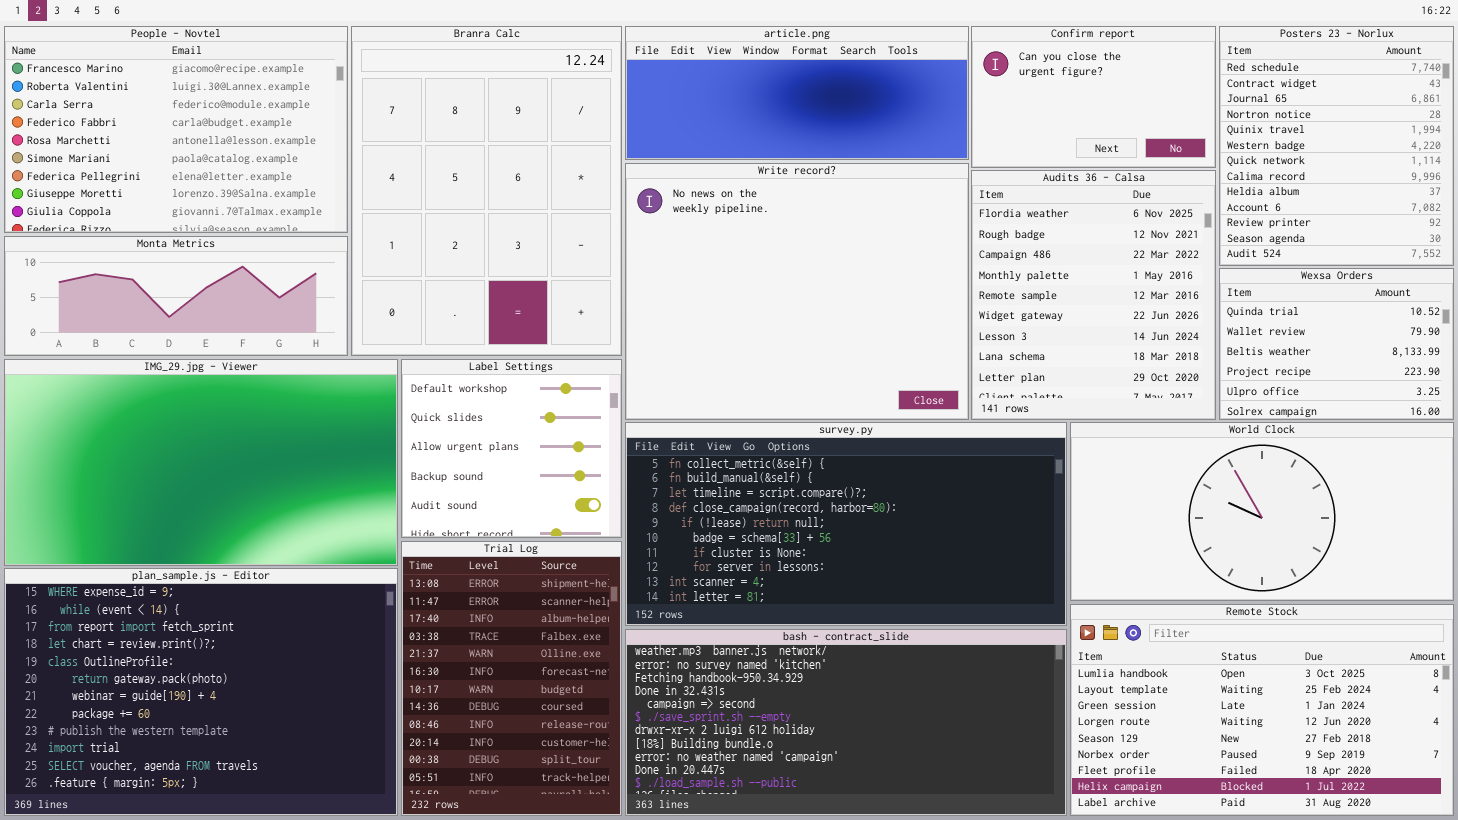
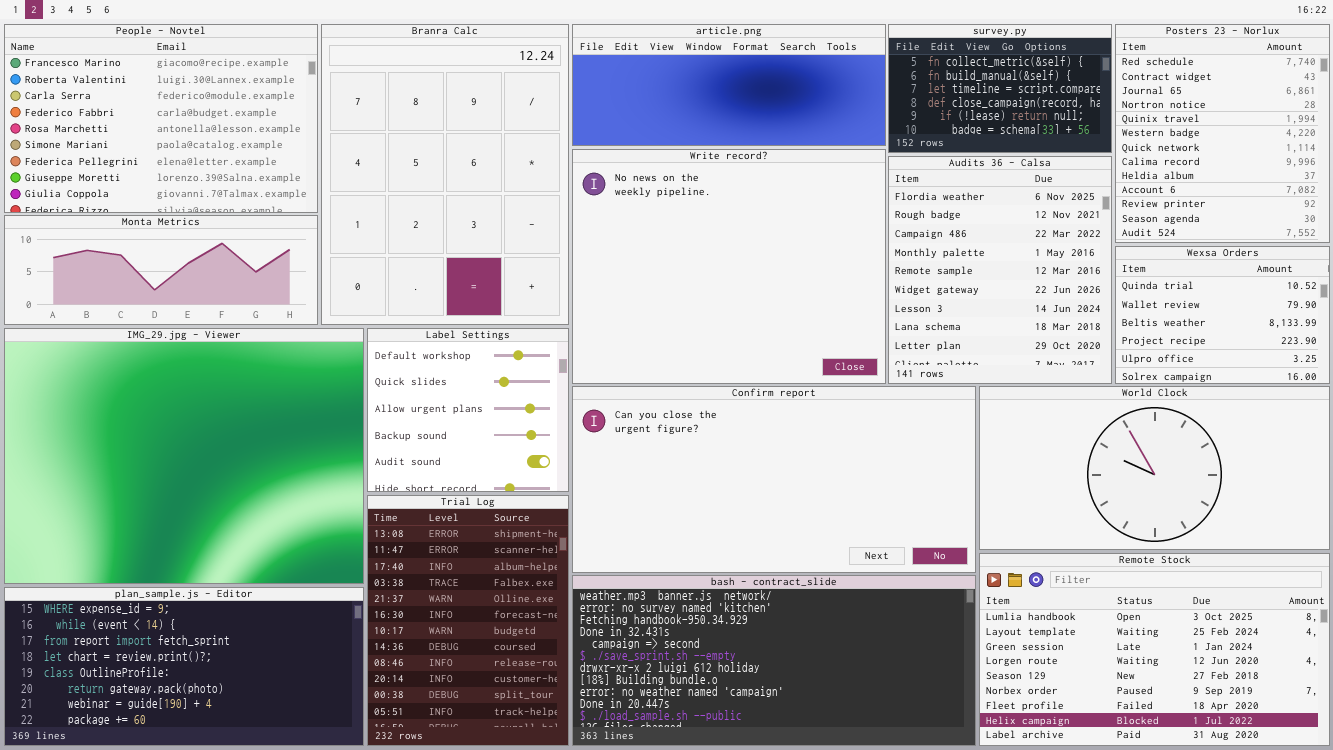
Confirm report: [971,26,1216,168] -> [572,386,976,573], moved, resized
IMG_29.jpg - Viewer: [4,359,398,566] -> [4,328,364,584], resized
survey.py: [625,422,1067,626] -> [888,24,1112,153], moved, resized
plan_sample.js - Editor: [4,568,398,816] -> [4,587,364,746], resized

